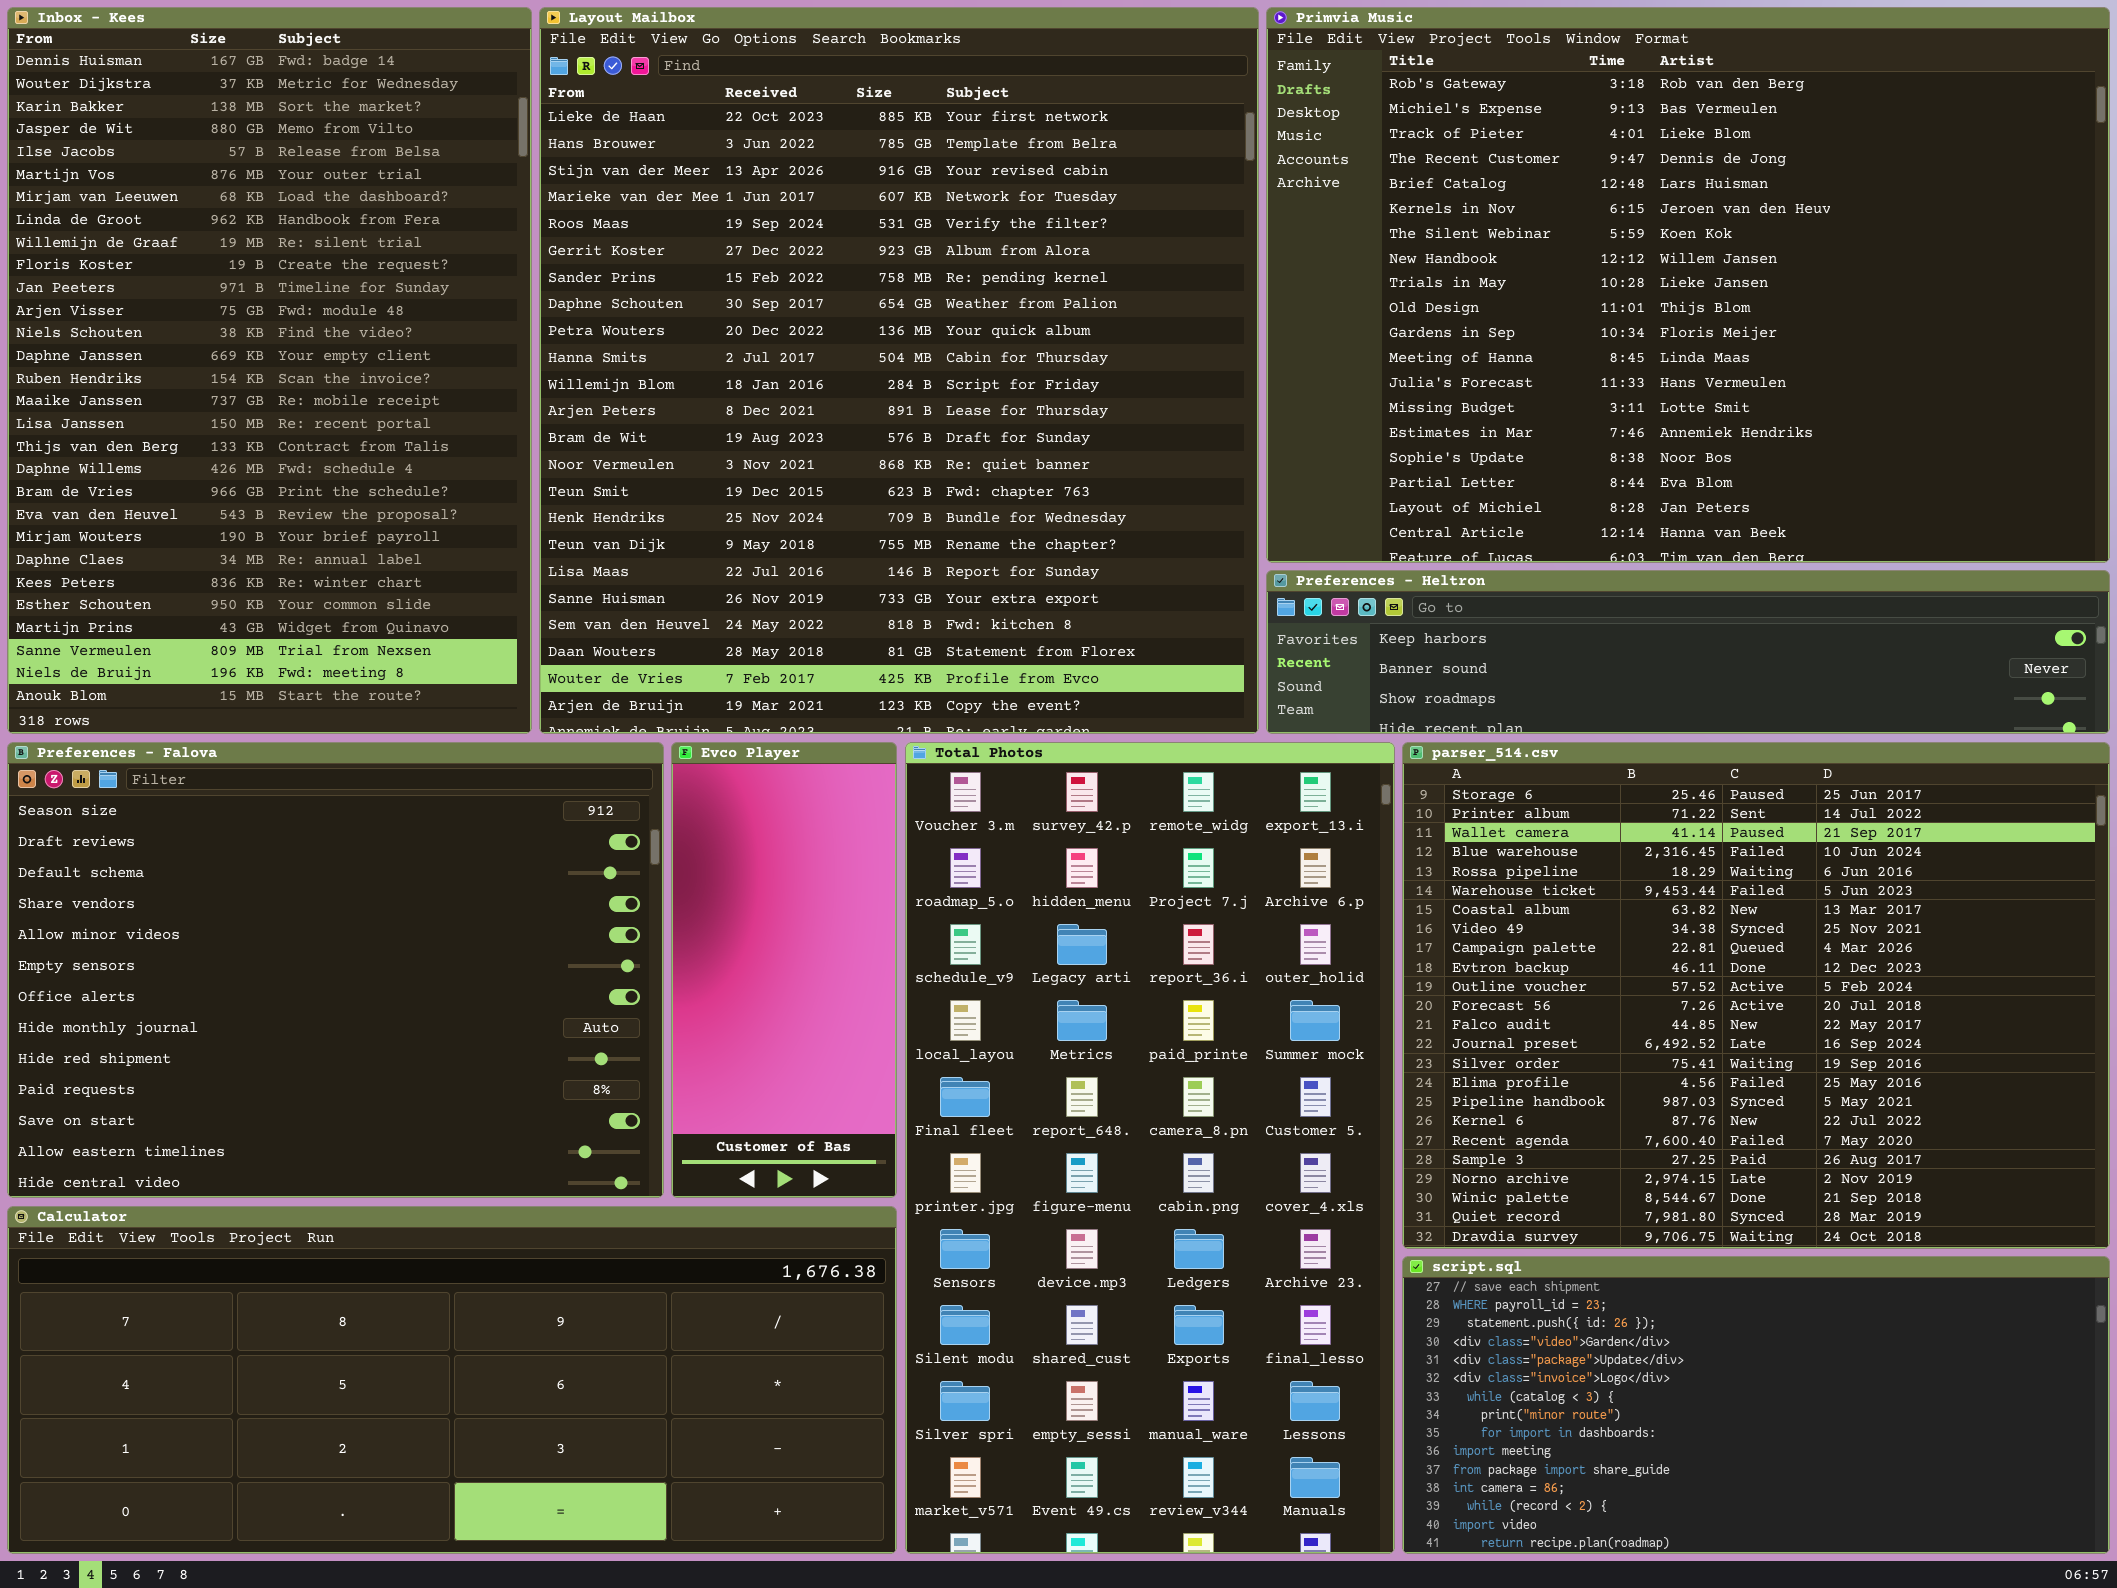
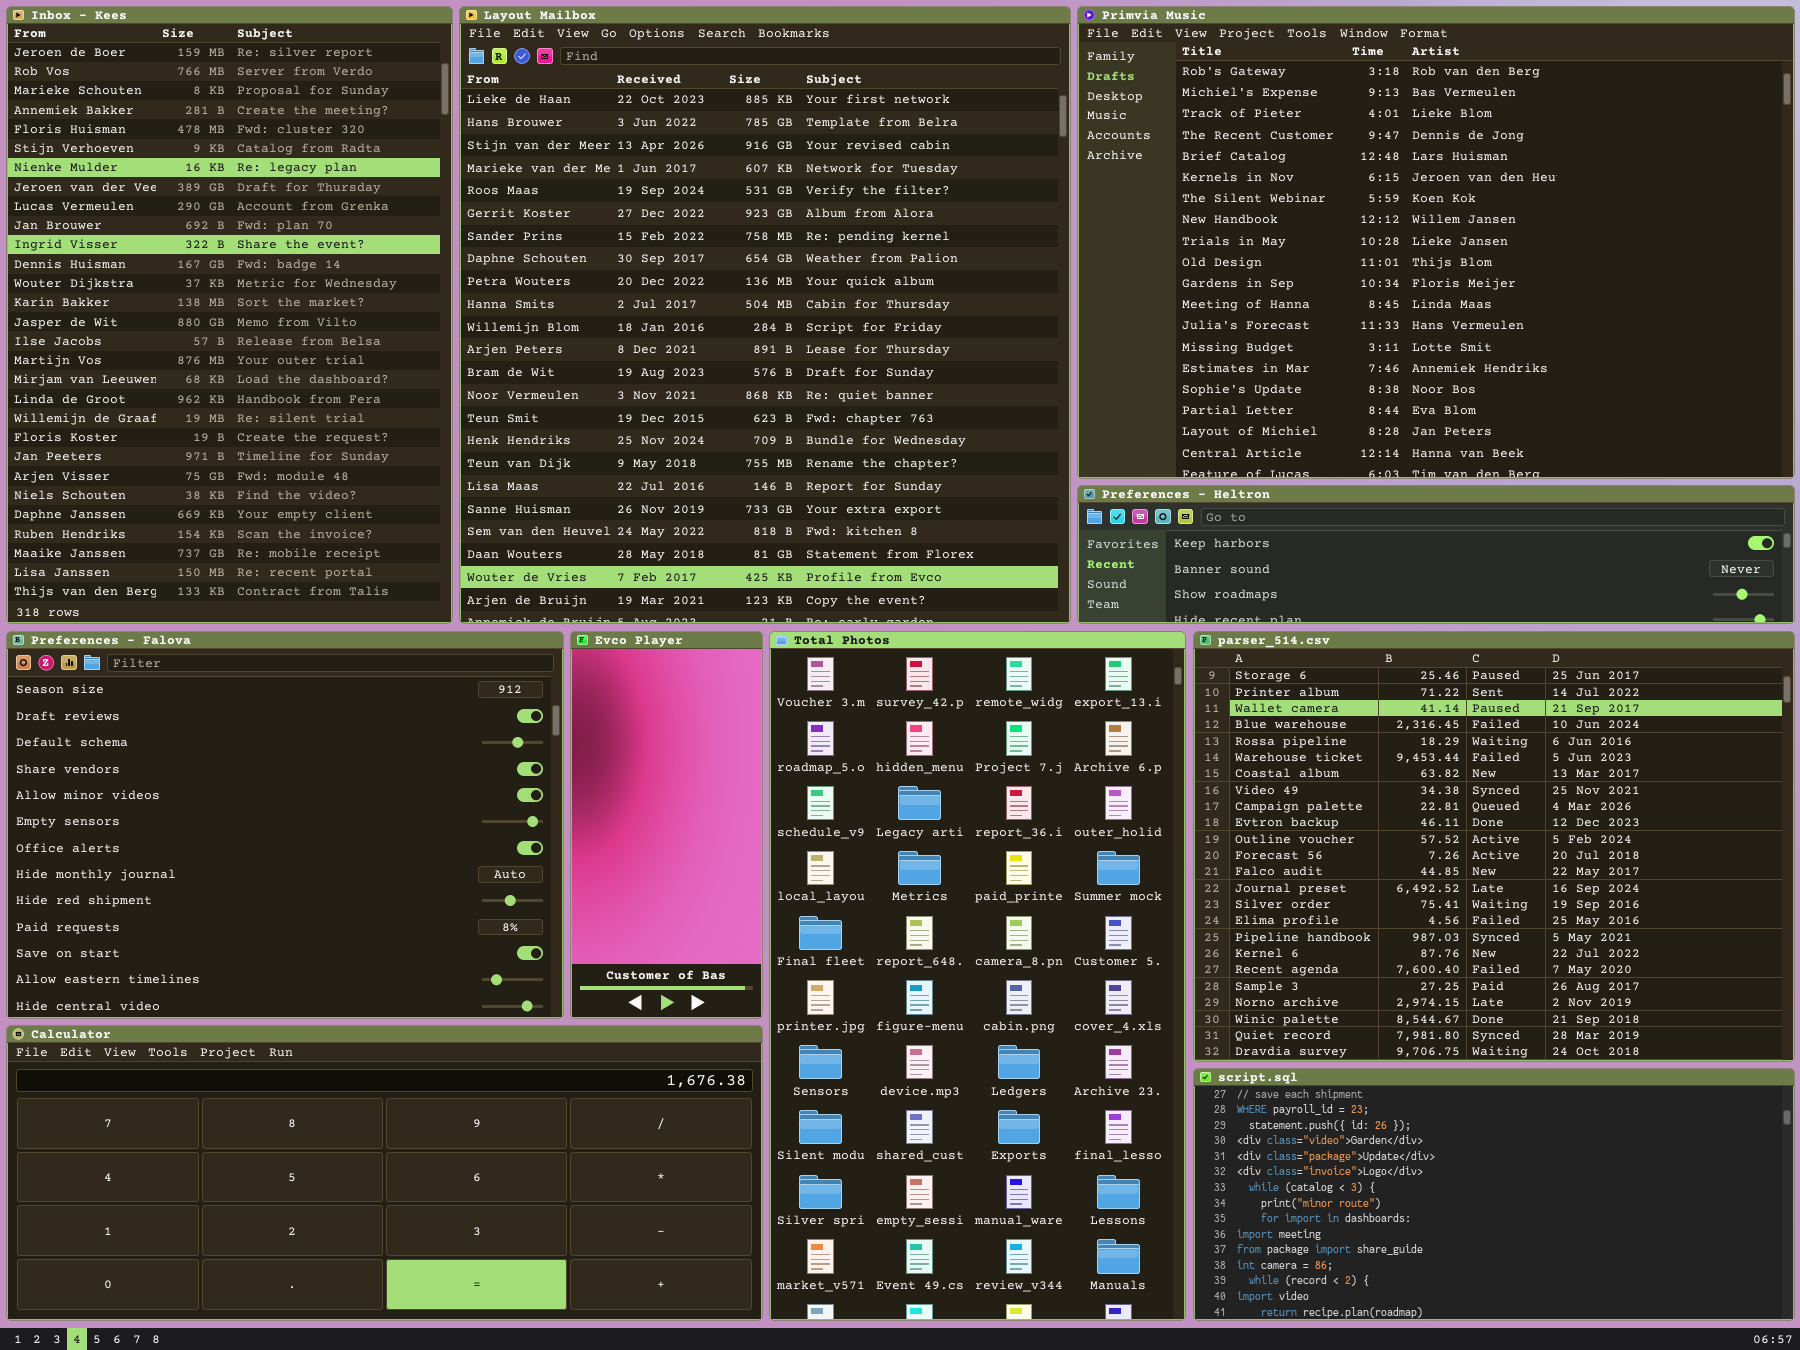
Inbox - Kees: [7,7,532,734] -> [6,6,453,624], scrolled up 11 rows

